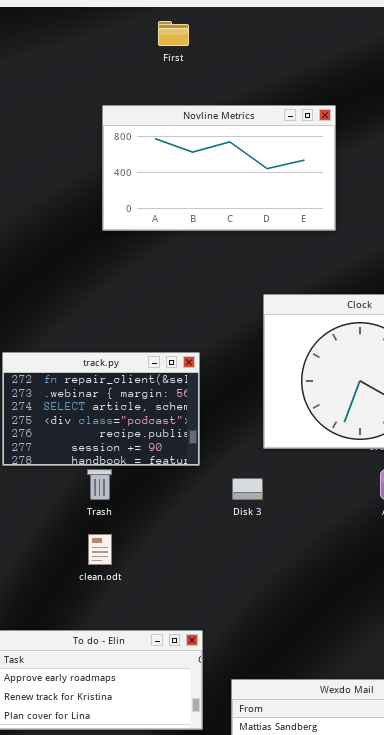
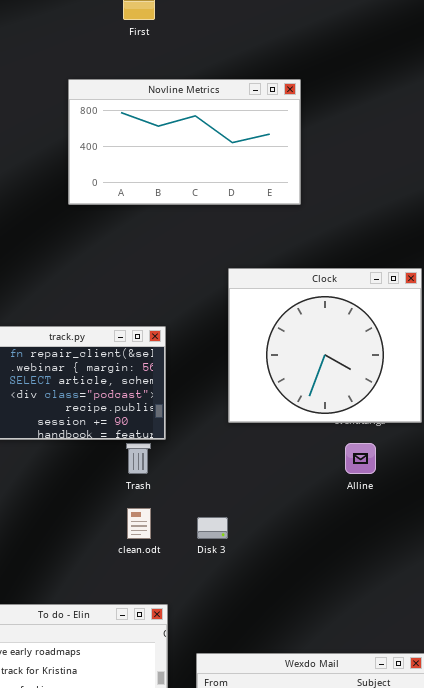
Trash: [87,469,112,500] -> [126,443,151,474], moved
Disk 3: [232,478,263,500] -> [197,517,228,539], moved
clean.odt: [88,534,112,565] -> [127,508,151,539], moved

